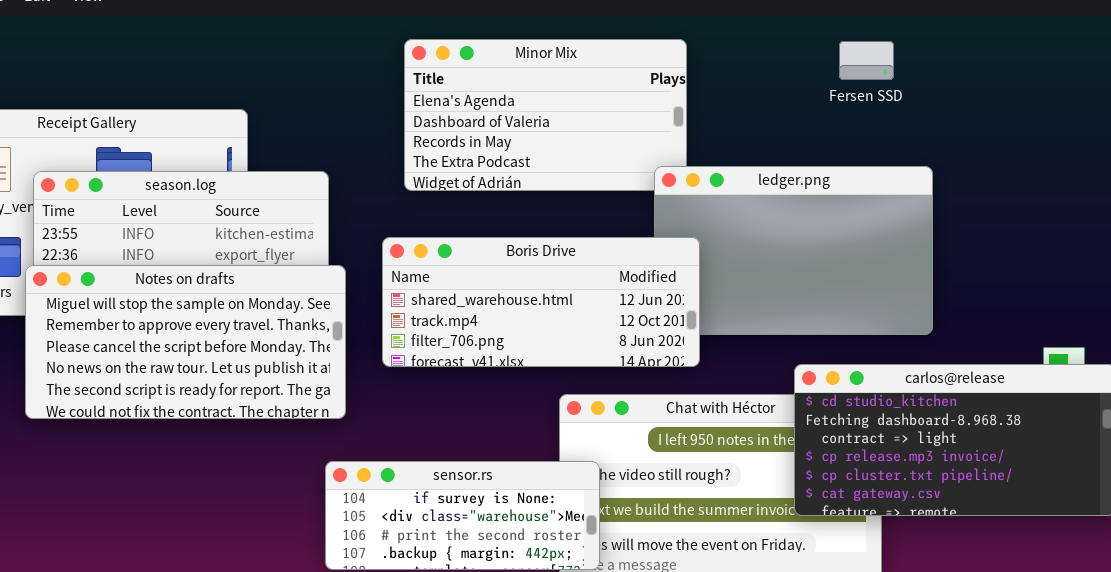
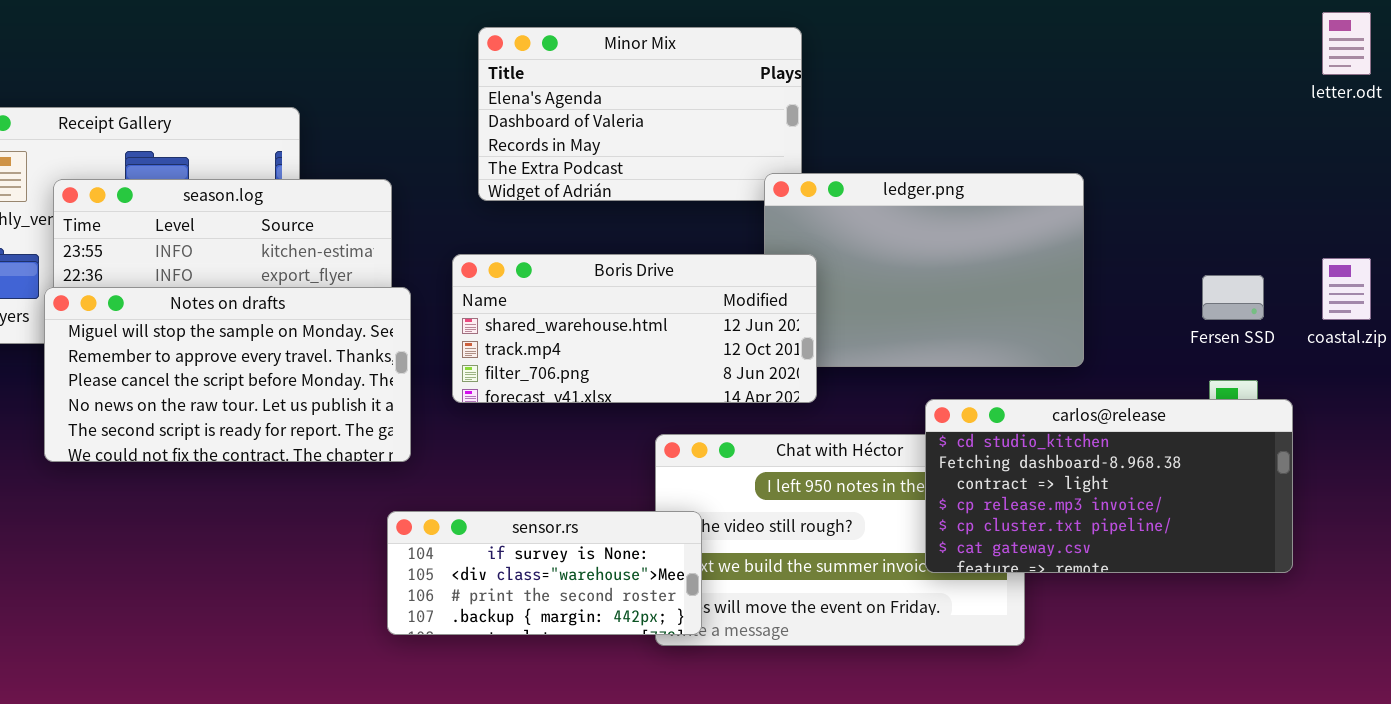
Fersen SSD: [839,41,894,80] -> [1202,275,1264,320], moved

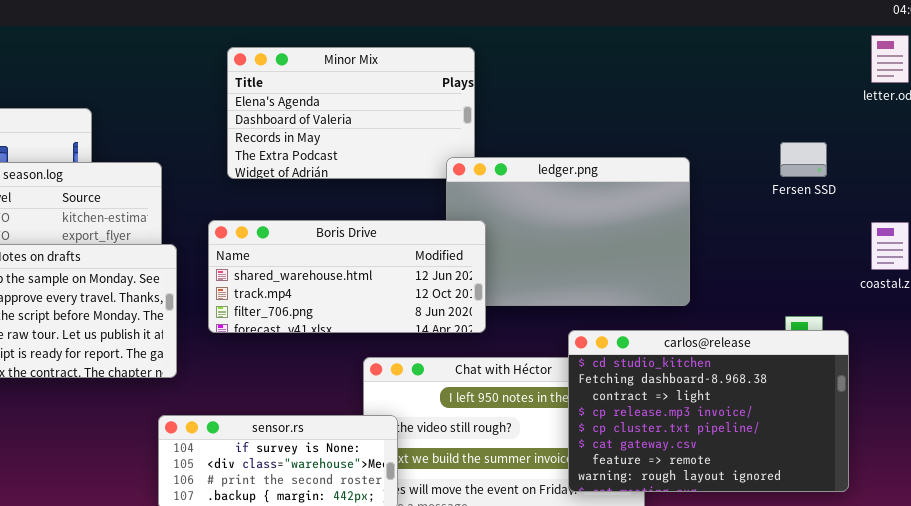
Fersen SSD: [1202,275,1264,320] -> [780,142,827,177], moved
carlos@release: [925,399,1293,573] -> [568,330,849,492], resized

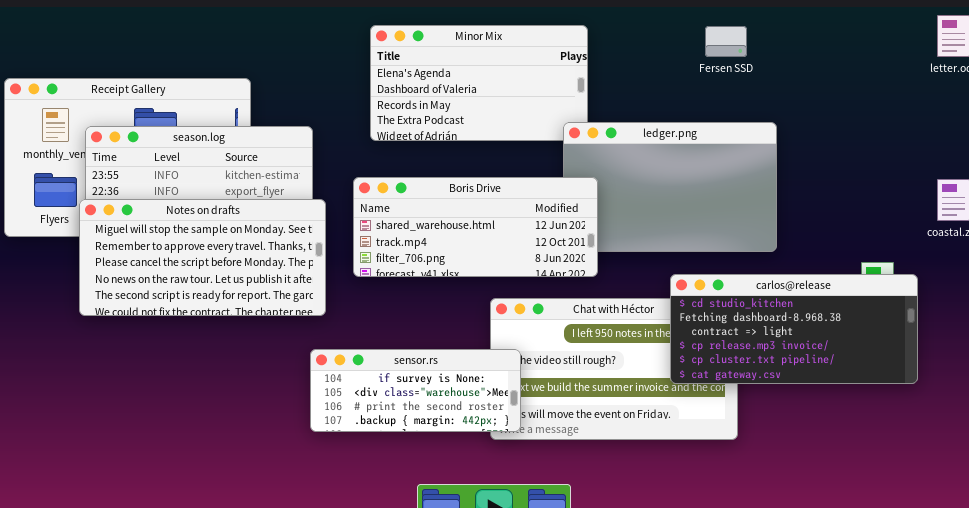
Fersen SSD: [780,142,827,177] -> [705,26,747,57], moved
carlos@release: [568,330,849,492] -> [670,274,918,384], resized

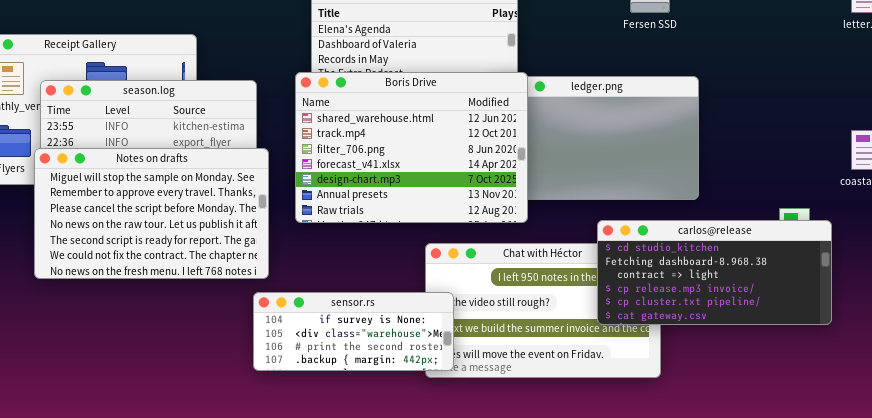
Boris Drive: [353,177,598,277] -> [295,72,528,223], resized
Notes on drafts: [79,199,326,316] -> [34,148,269,279], resized

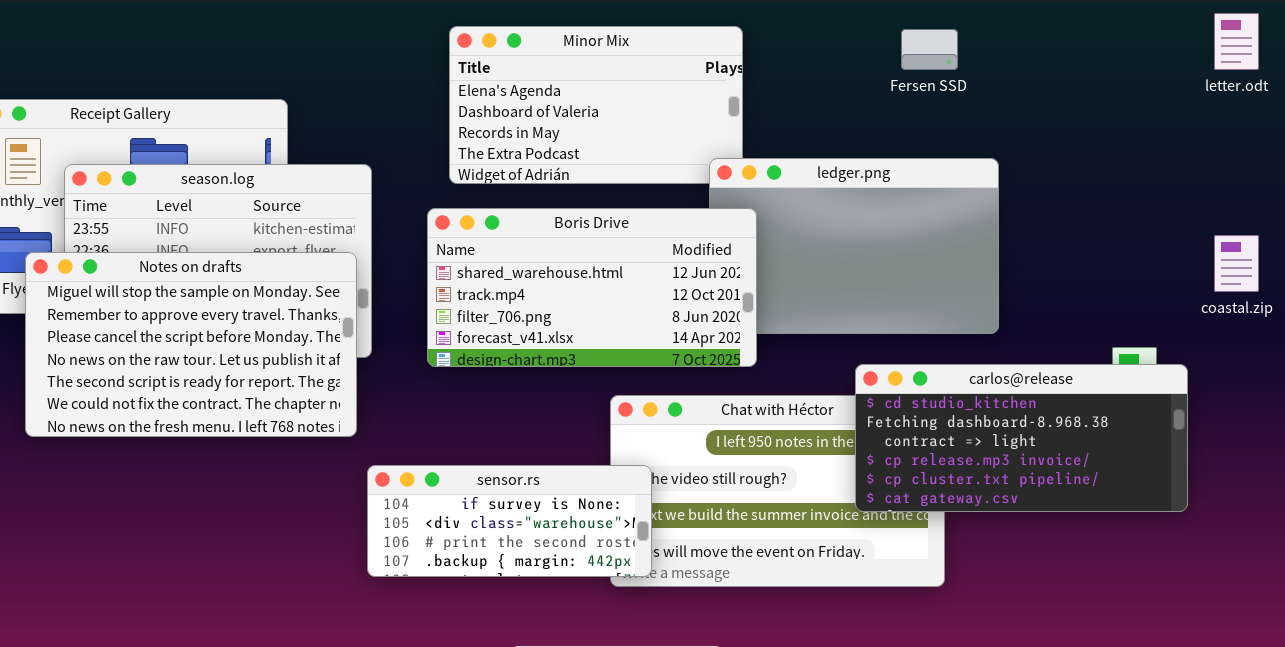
Boris Drive: [295,72,528,223] -> [427,208,757,367], resized
Notes on drafts: [34,148,269,279] -> [25,252,357,437], moved

